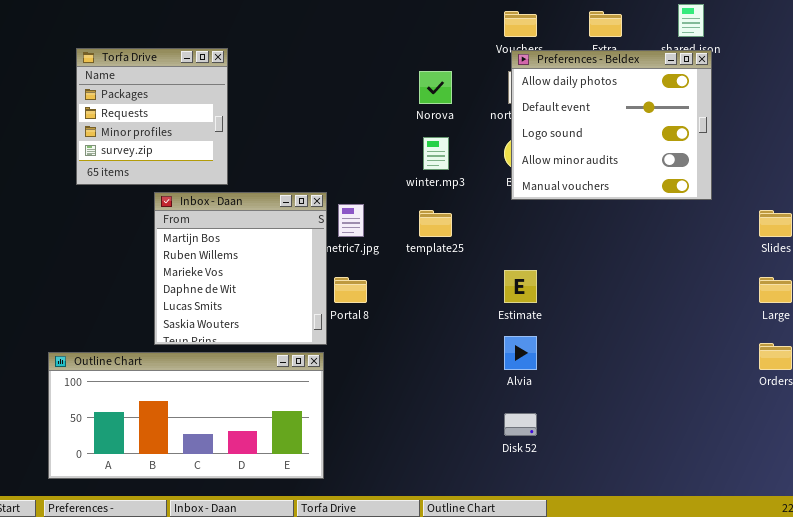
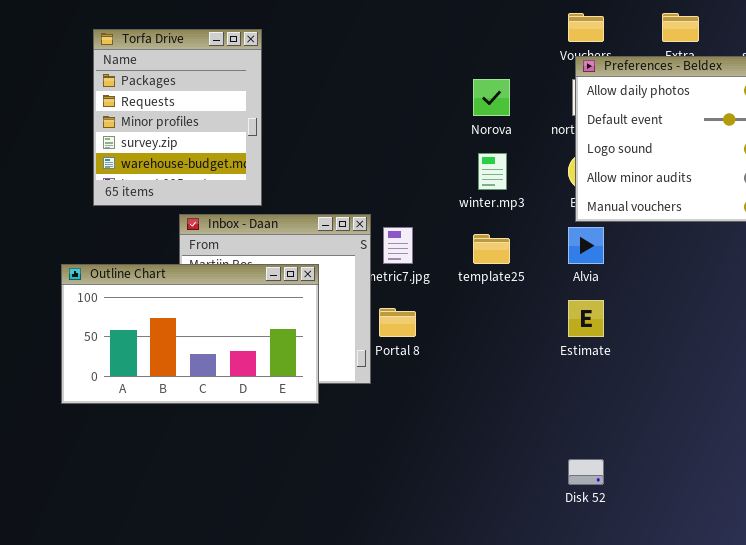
Torfa Drive: [76,48,228,185] -> [93,29,262,206], resized
Alvia: [504,336,537,370] -> [568,227,604,264], moved
Outline Chart: [48,352,324,479] -> [61,264,319,404], moved, resized

